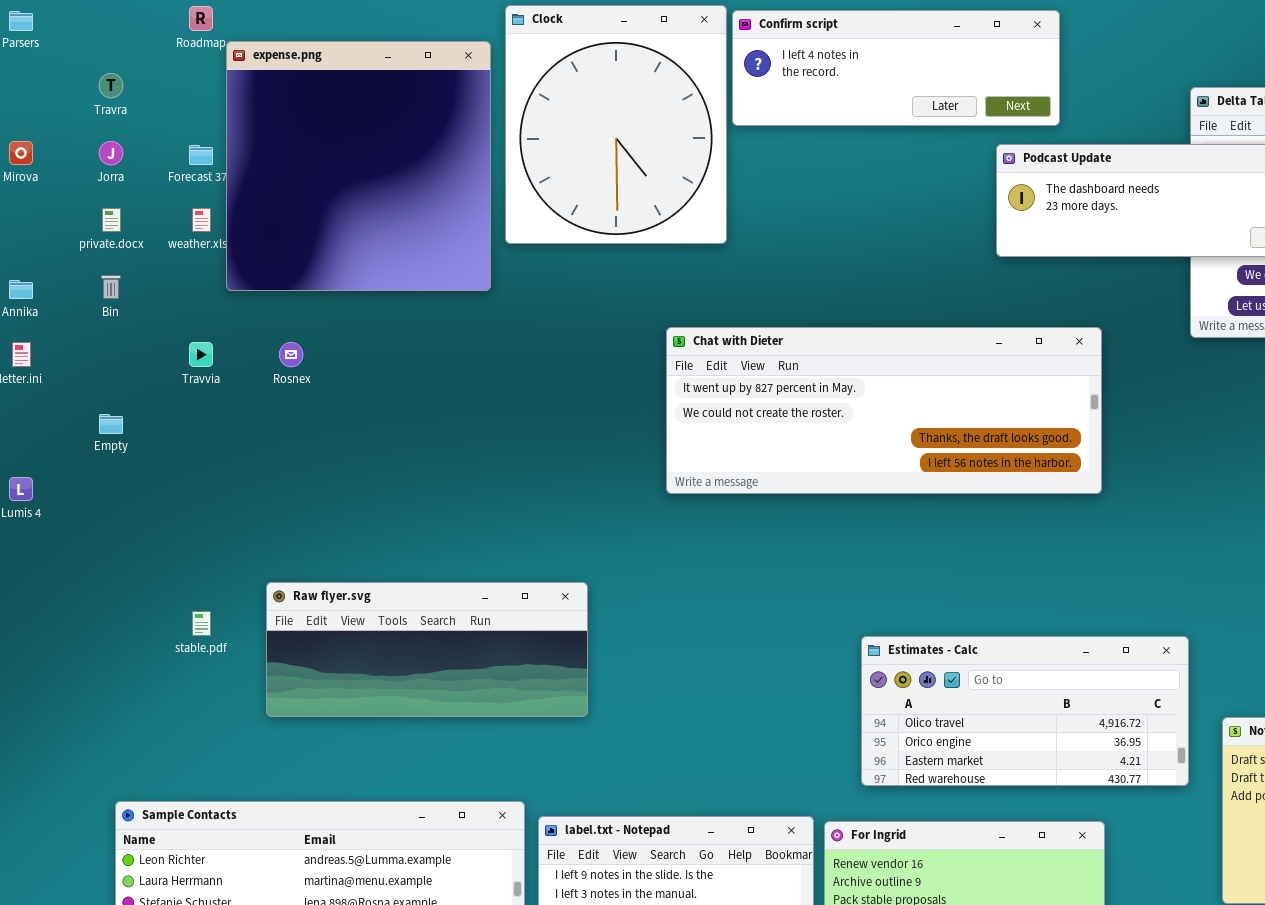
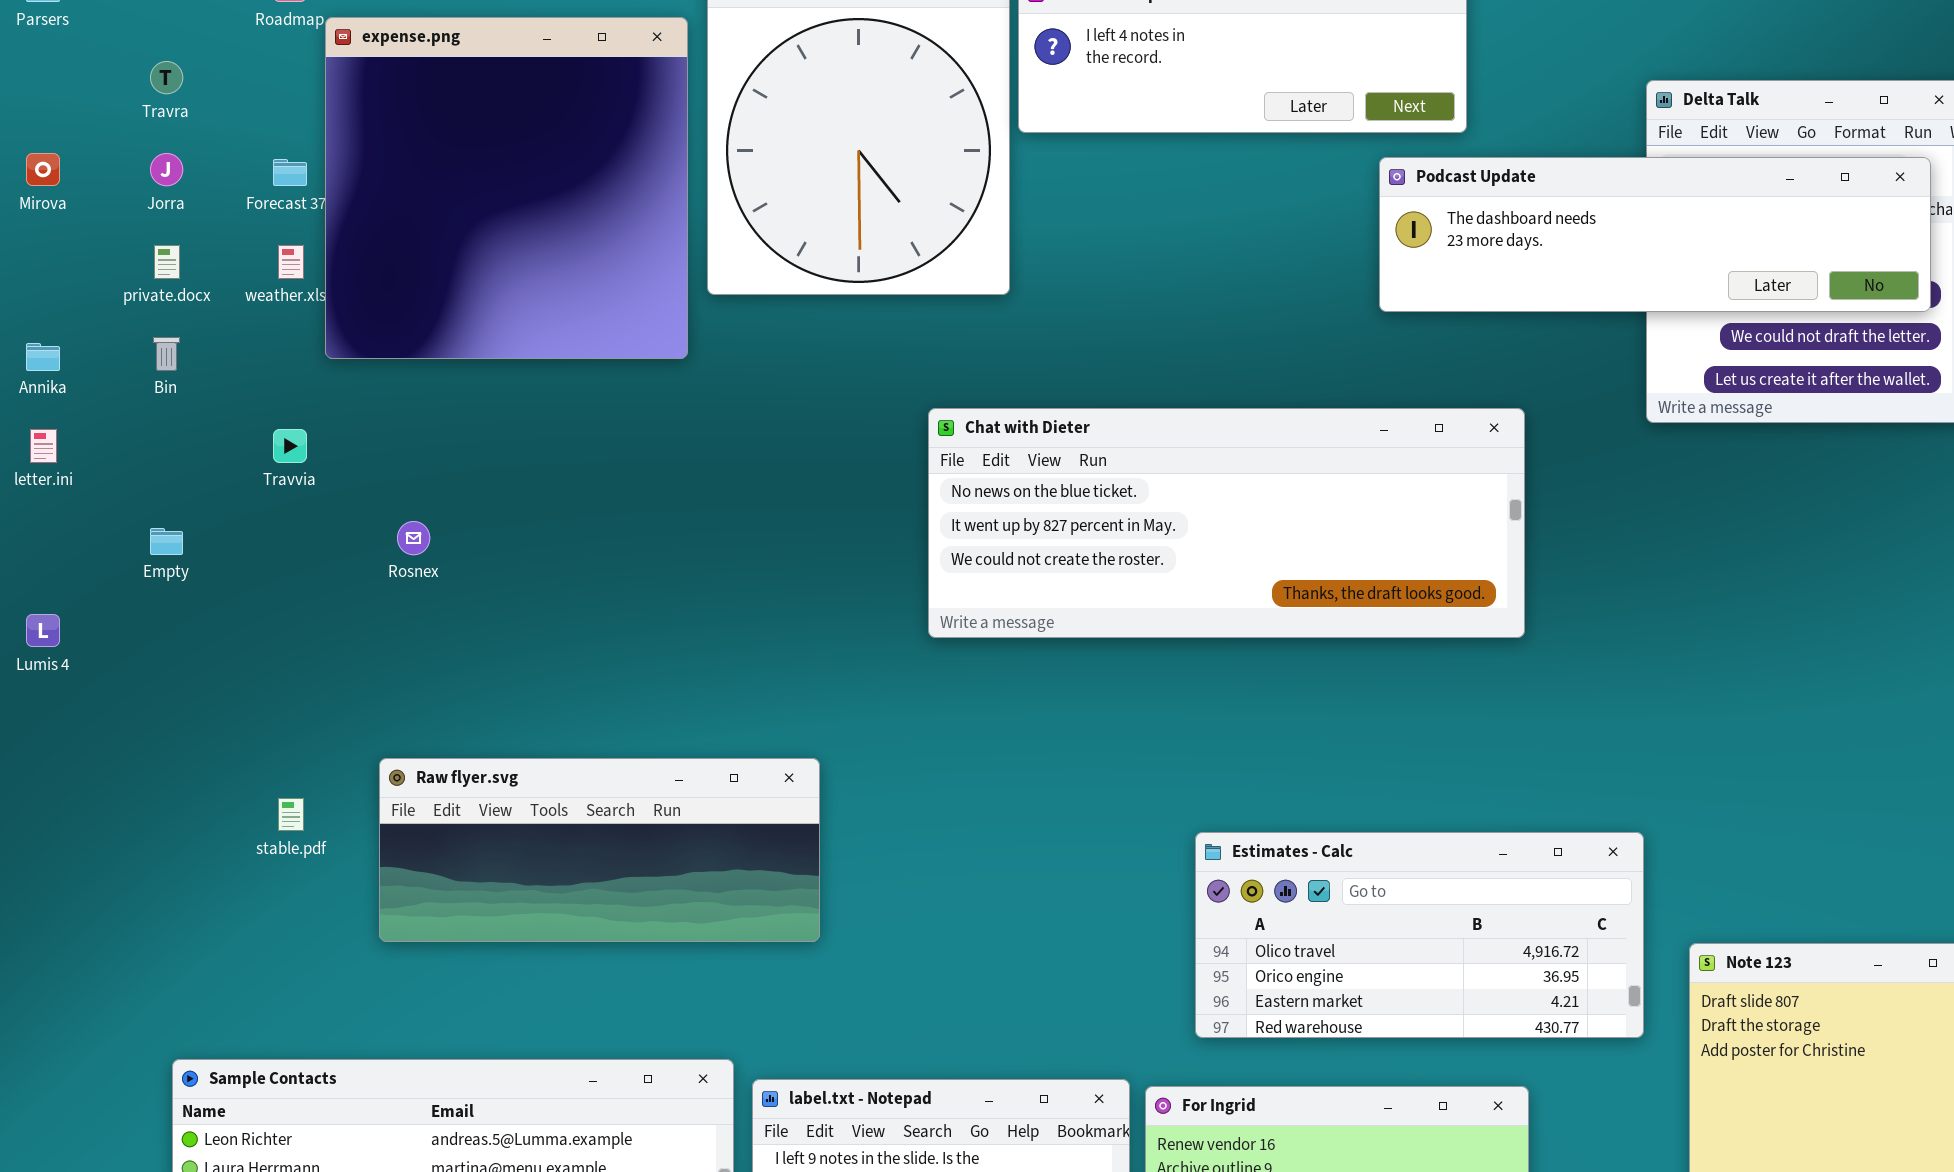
Chat with Dieter: [666,327,1102,494] -> [928,408,1525,638], scrolled up 1 row
Rosnex: [279,342,303,367] -> [397,521,430,555], moved

